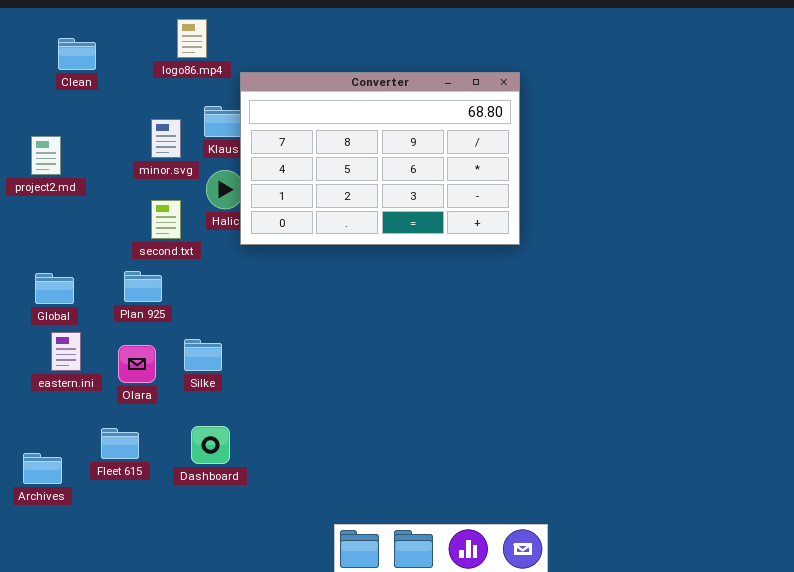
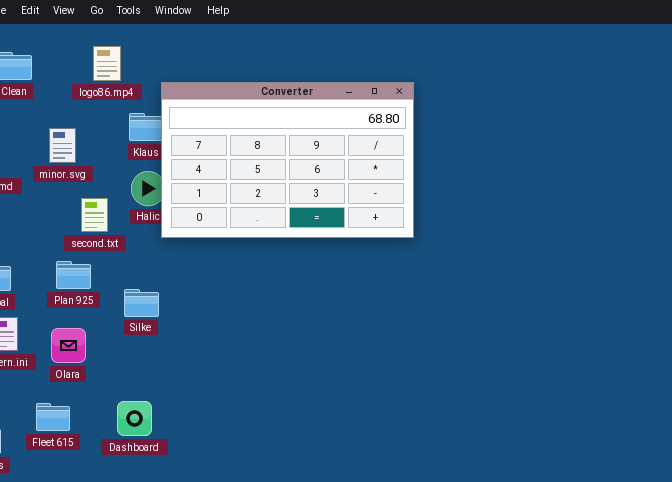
logo86.mp4: [177,19,207,58] -> [93,46,121,81], moved
minor.svg: [151,119,181,158] -> [49,128,76,163], moved
Silke: [184,339,222,371] -> [124,289,159,317], moved

